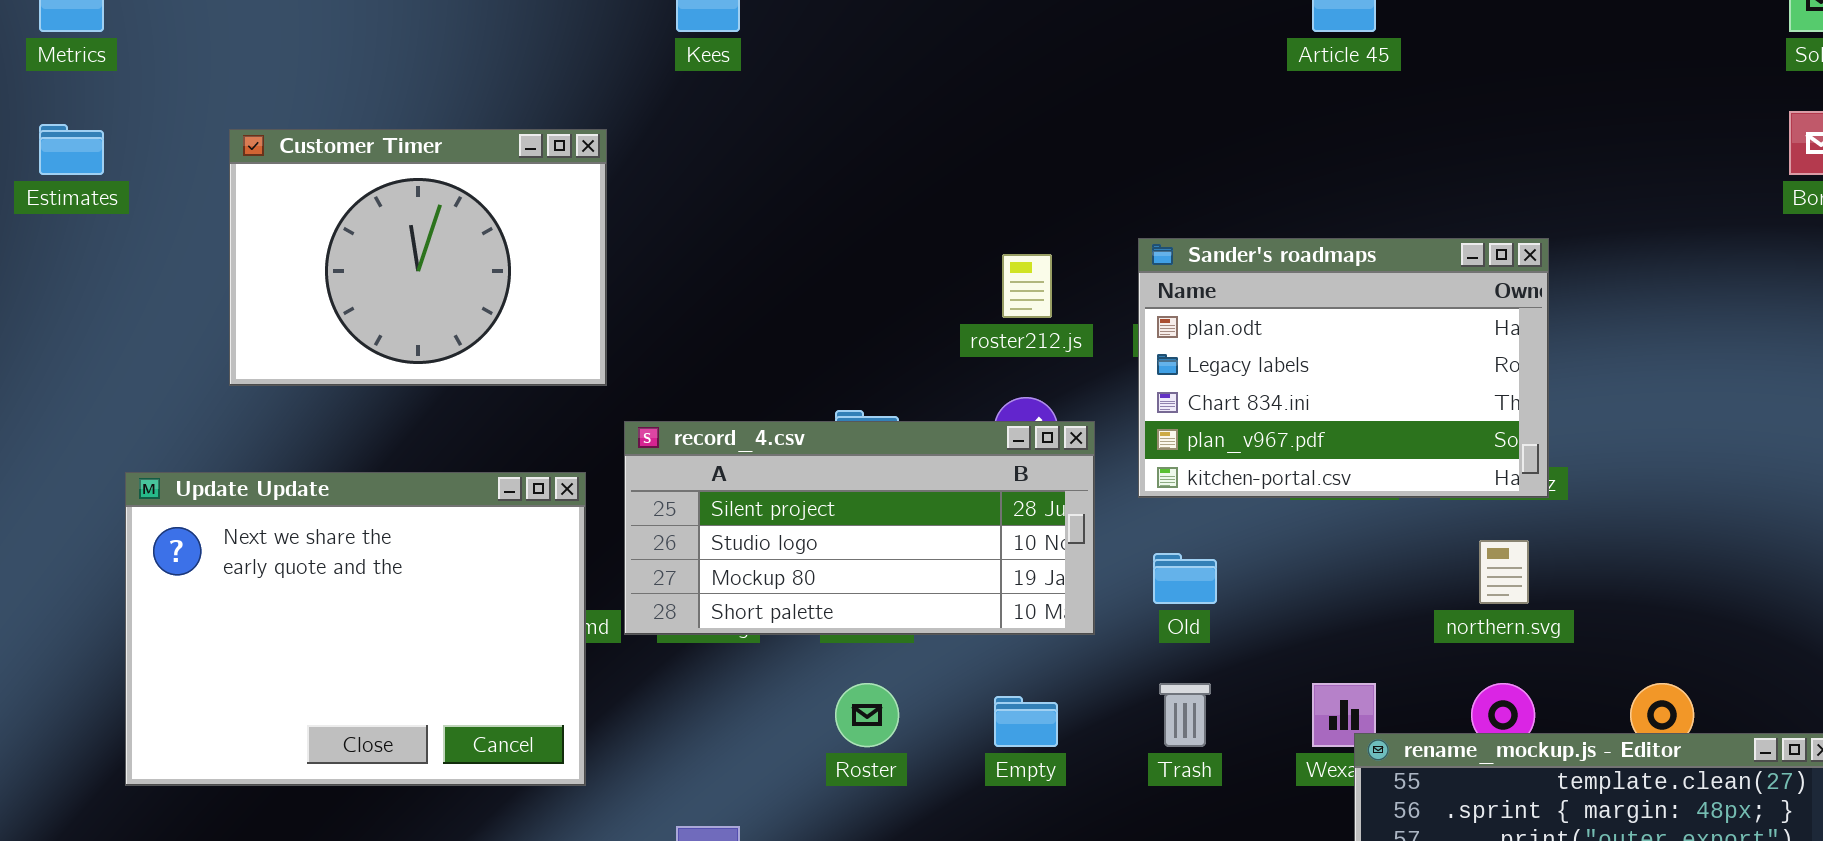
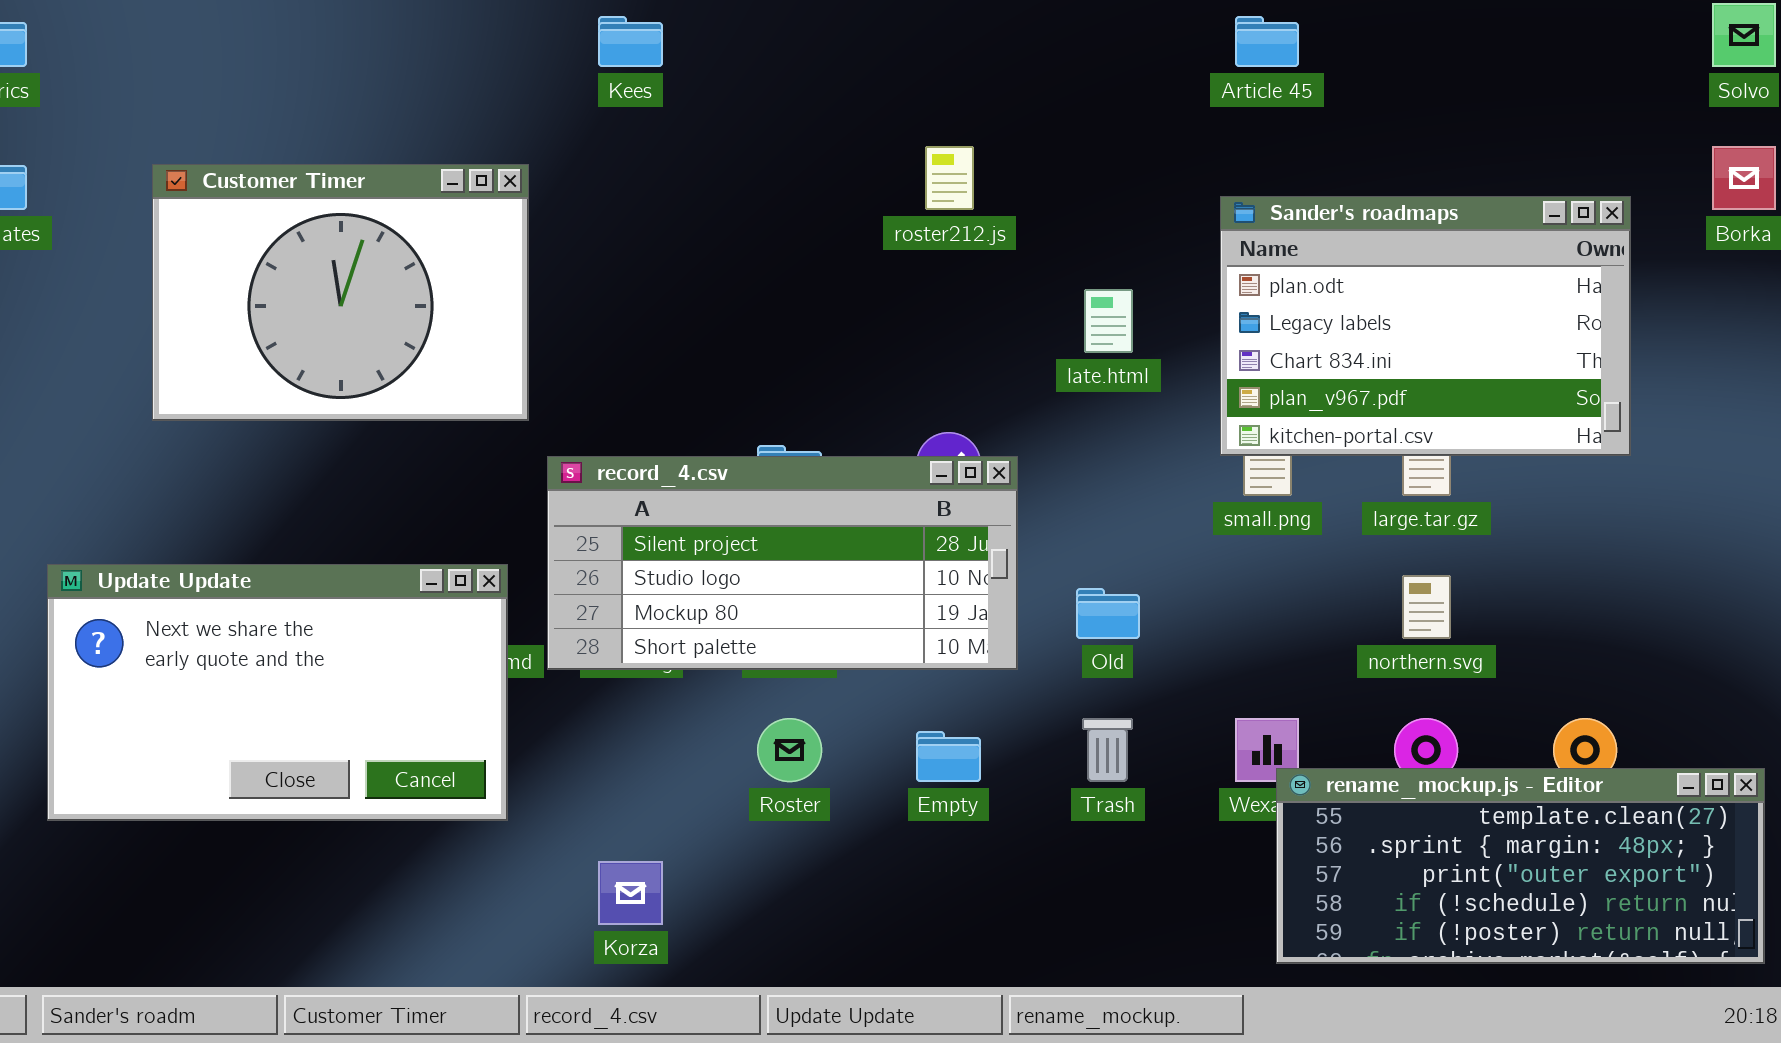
Sander's roadmaps: [1138,238,1549,498] -> [1220,196,1631,456], moved
roster212.js: [1002,254,1052,318] -> [925,146,974,210], moved
Update Update: [125,472,586,786] -> [47,564,508,821], resized

